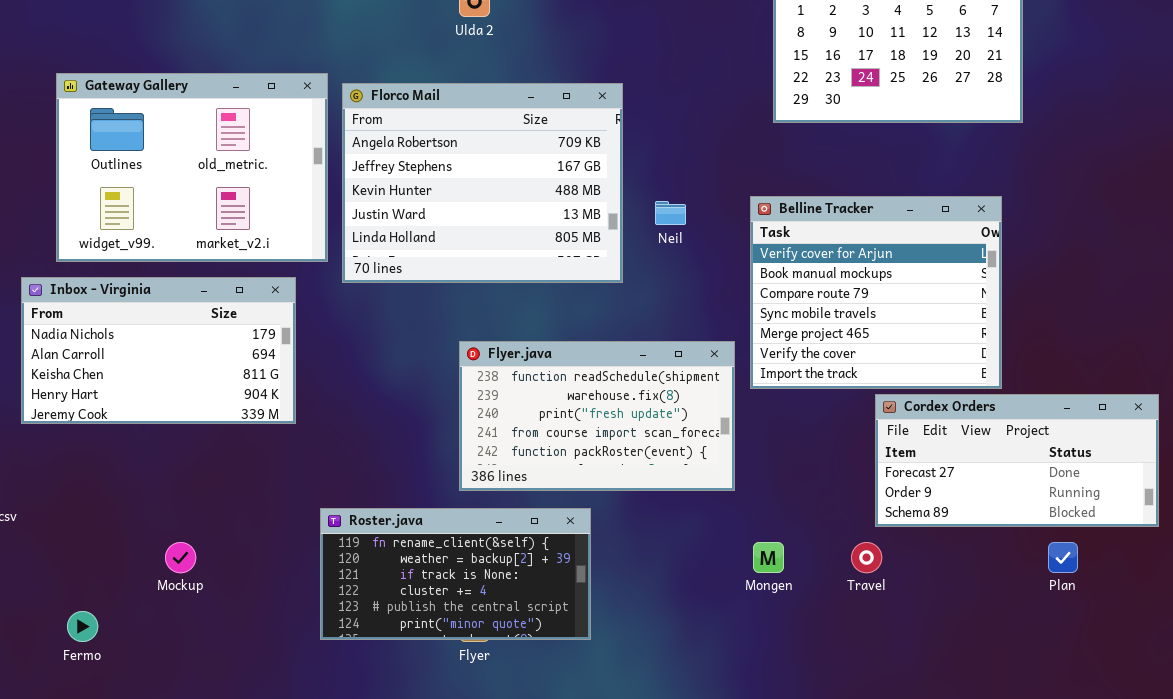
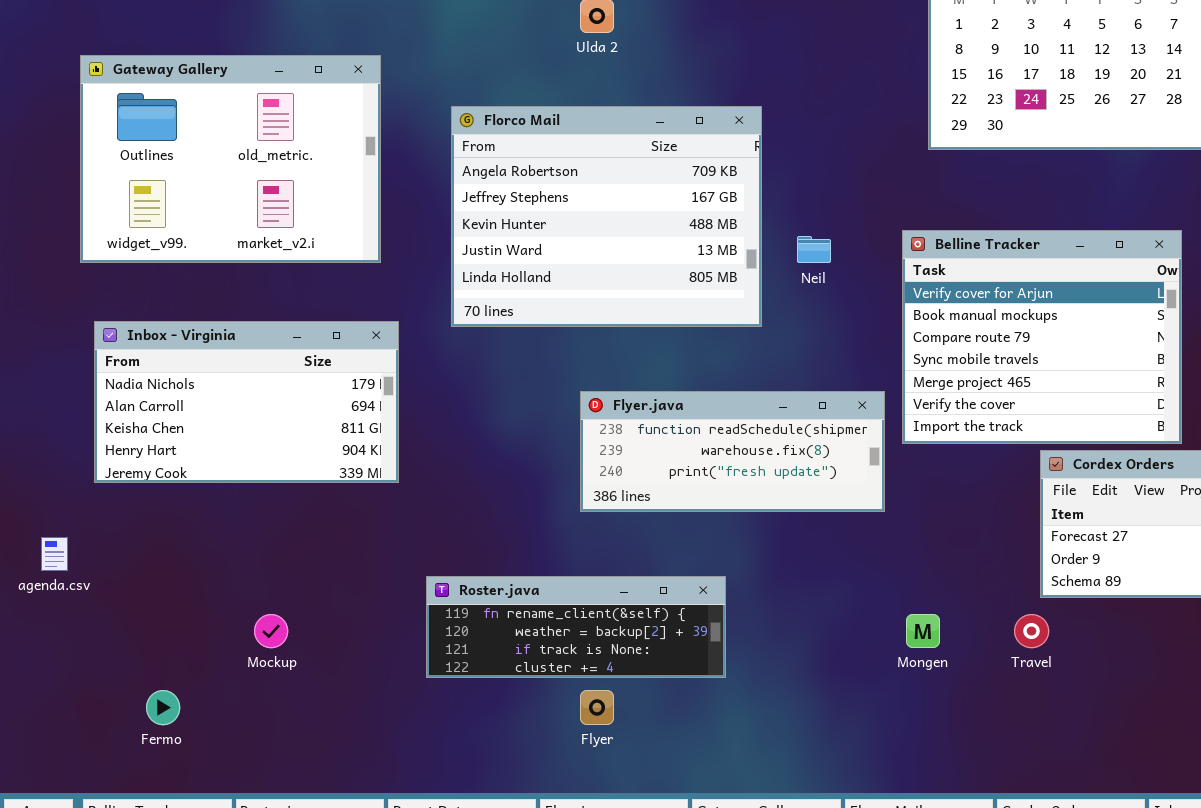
Gateway Gallery: [56,73,328,262] -> [80,55,381,263], moved
Flyer.java: [459,341,735,491] -> [580,391,885,512], resized
Roster.java: [320,508,591,640] -> [426,576,726,678], resized

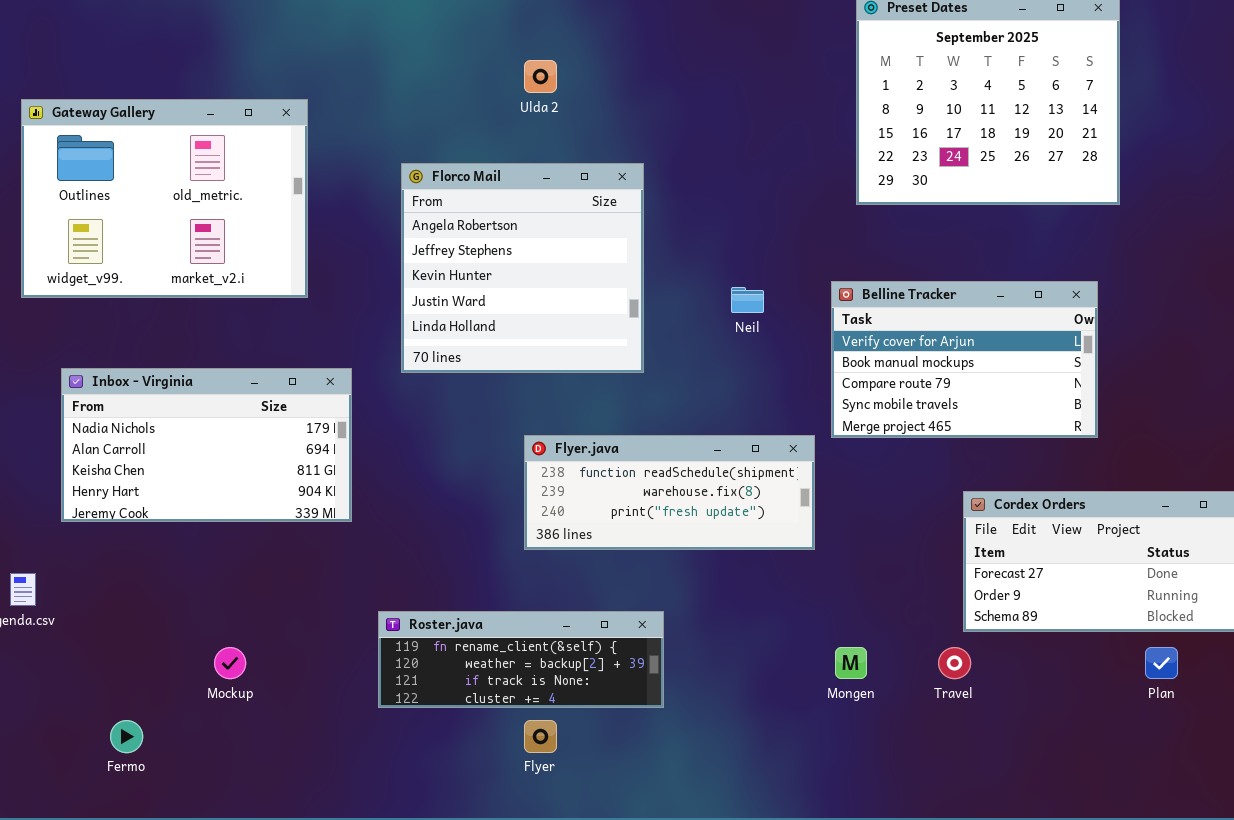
Gateway Gallery: [80,55,381,263] -> [21,99,308,298], moved
Florco Mail: [451,106,762,327] -> [401,163,644,373], resized
Belline Tracker: [902,230,1182,444] -> [831,281,1098,438], resized

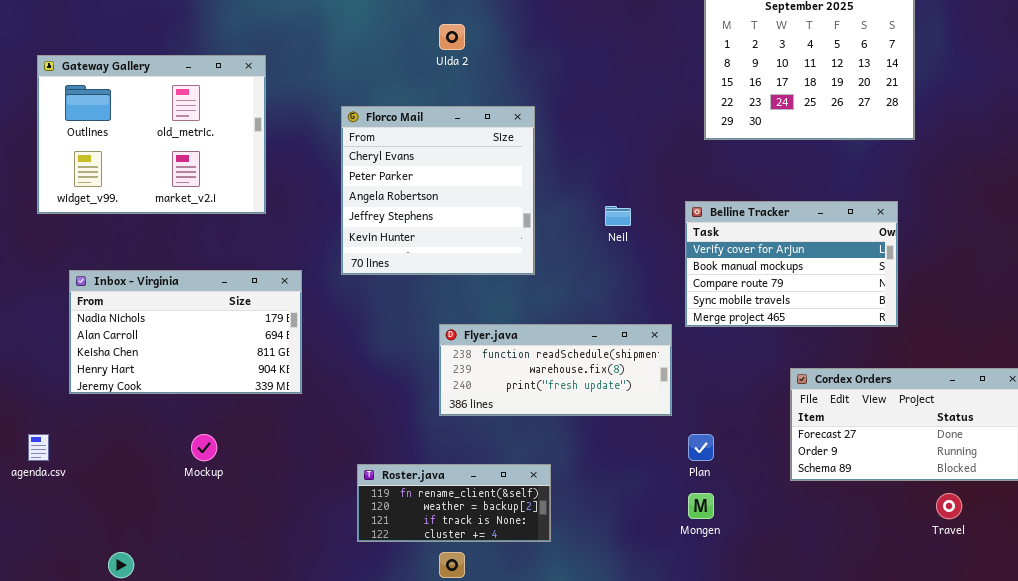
Florco Mail: [401,163,644,373] -> [341,106,535,275], scrolled up 2 rows
Roster.java: [378,611,664,708] -> [357,464,551,542], resized
Mockup: [214,647,246,679] -> [191,434,217,461], moved
Travel: [938,647,971,679] -> [936,493,962,519], moved
Plan: [1145,647,1178,679] -> [688,434,714,461], moved

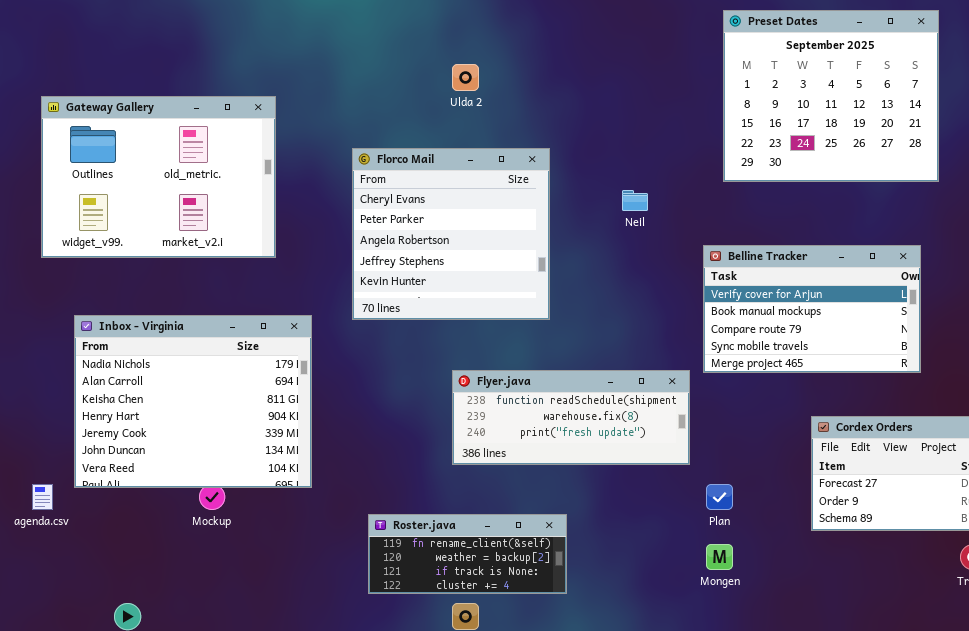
Neil: [605,206,631,226] -> [622,190,648,211], moved
Inbox - Virginia: [69,270,302,394] -> [74,315,312,488], resized

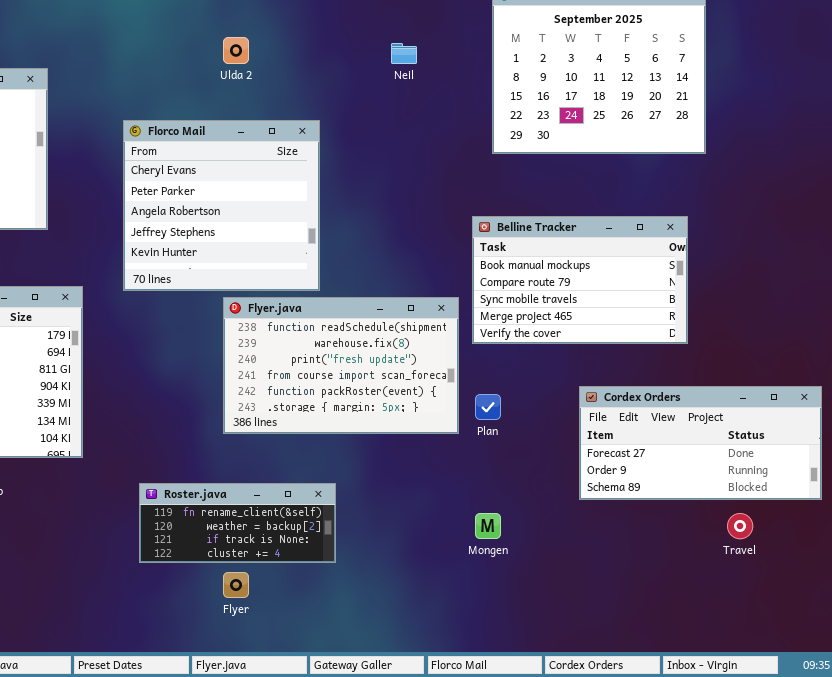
Neil: [622,190,648,211] -> [391,43,417,64], moved
Belline Tracker: [703,245,921,373] -> [472,216,688,344], scrolled down 1 row
Flyer.java: [452,370,690,465] -> [223,297,459,434], resized
Plan: [706,484,733,510] -> [475,394,501,420], moved

